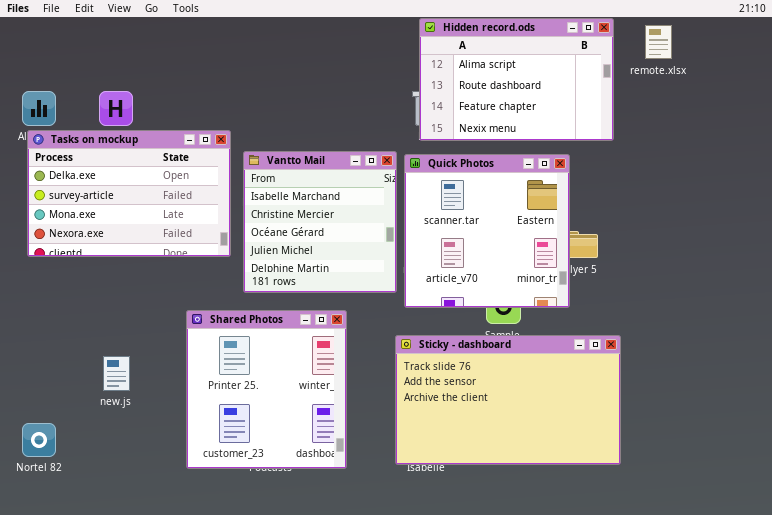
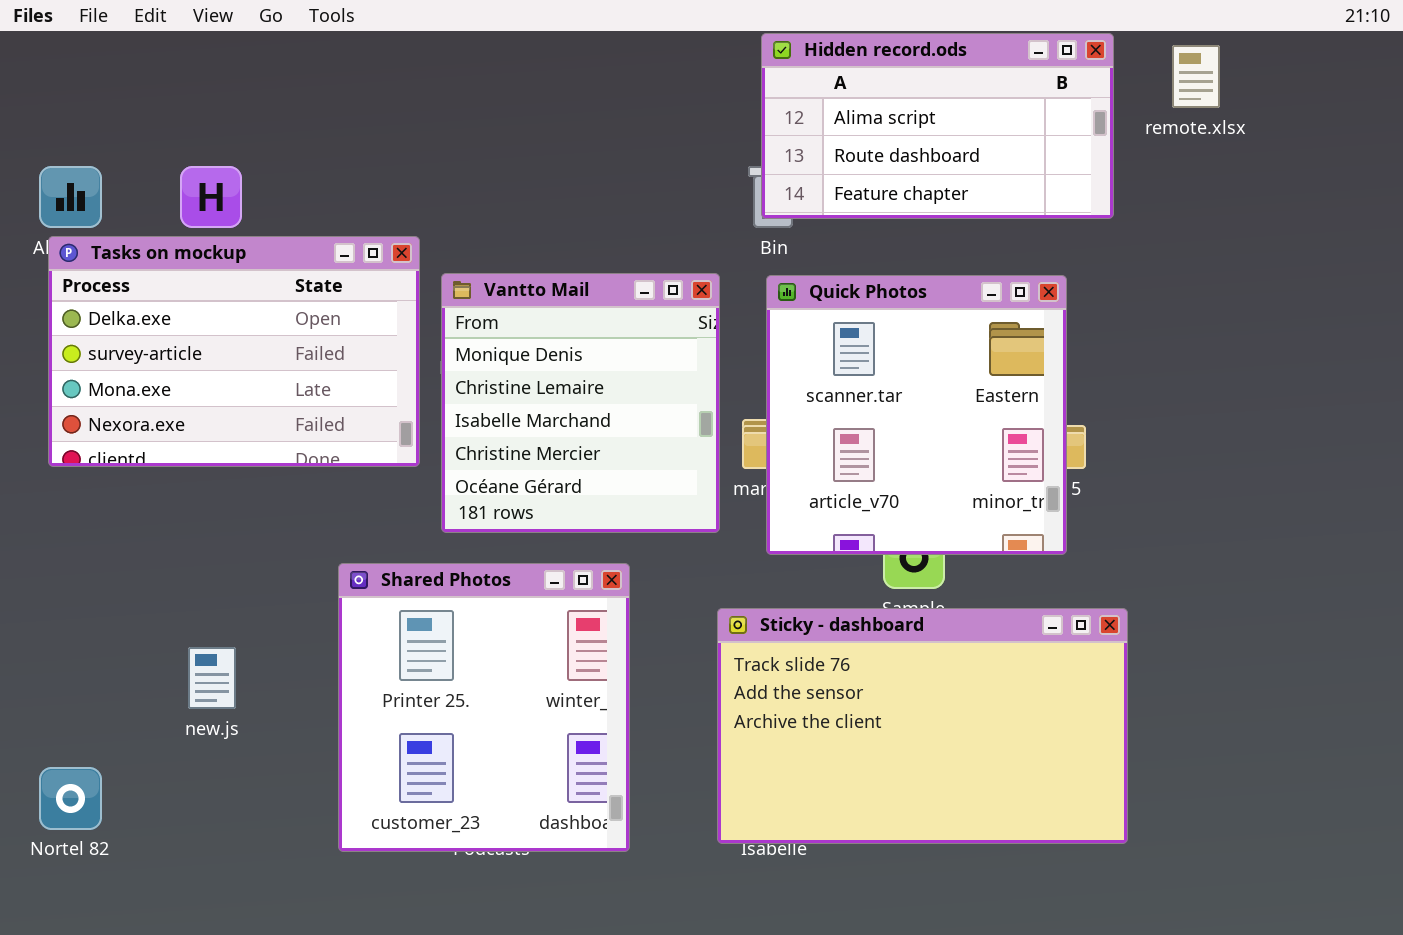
Hidden record.ods: [419,18,614,141] -> [761,33,1114,219], resized
Vantto Mail: [243,151,397,293] -> [441,273,720,533], scrolled up 2 rows
Quick Photos: [404,154,570,308] -> [766,275,1067,555], moved

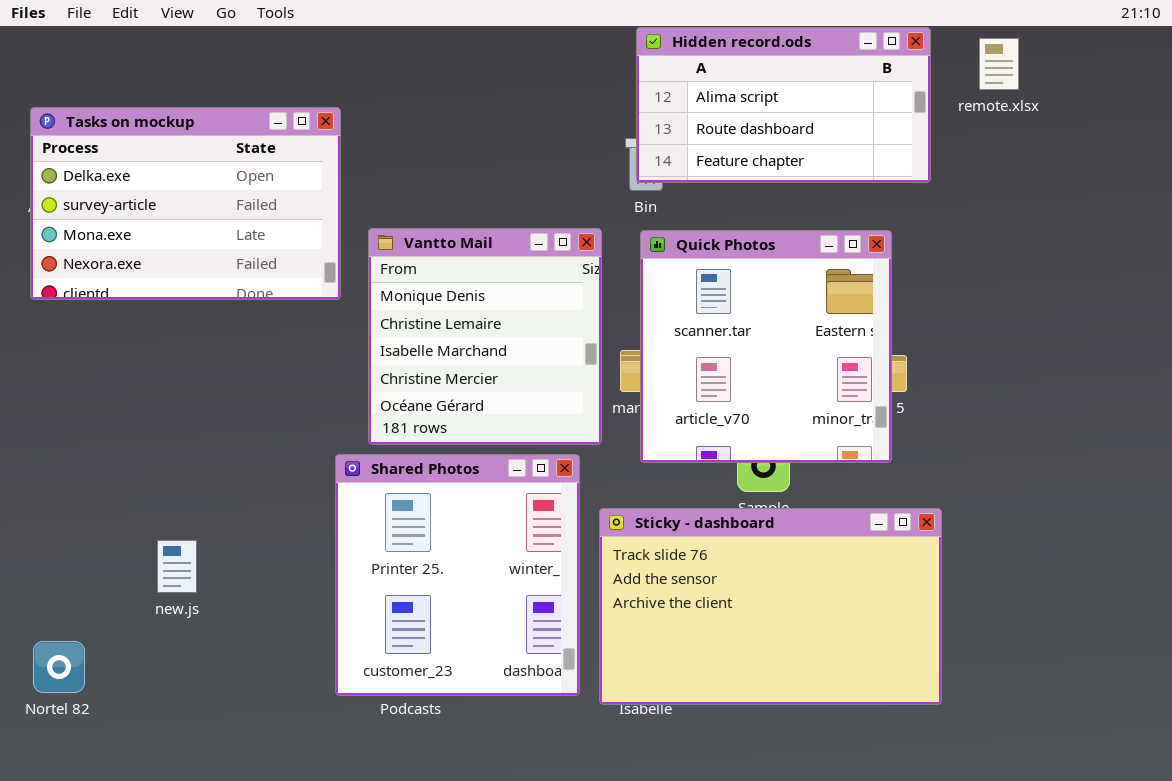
Tasks on mockup: [48,236,420,467] -> [30,107,341,300], moved
Shared Photos: [338,563,630,852] -> [335,454,580,696], moved

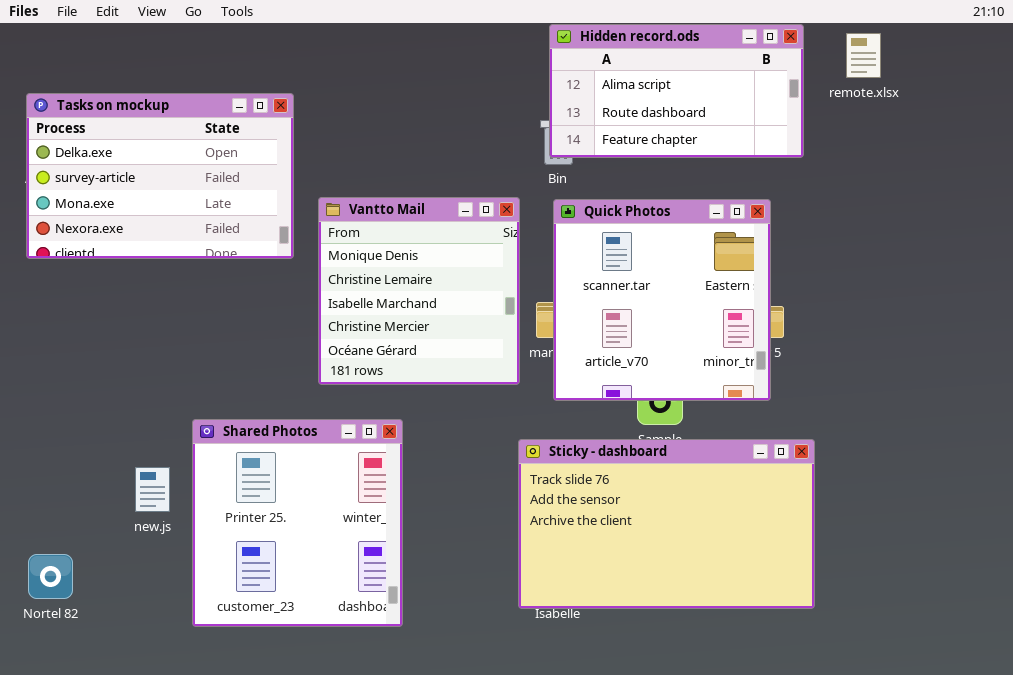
Shared Photos: [335,454,580,696] -> [192,419,403,627], moved

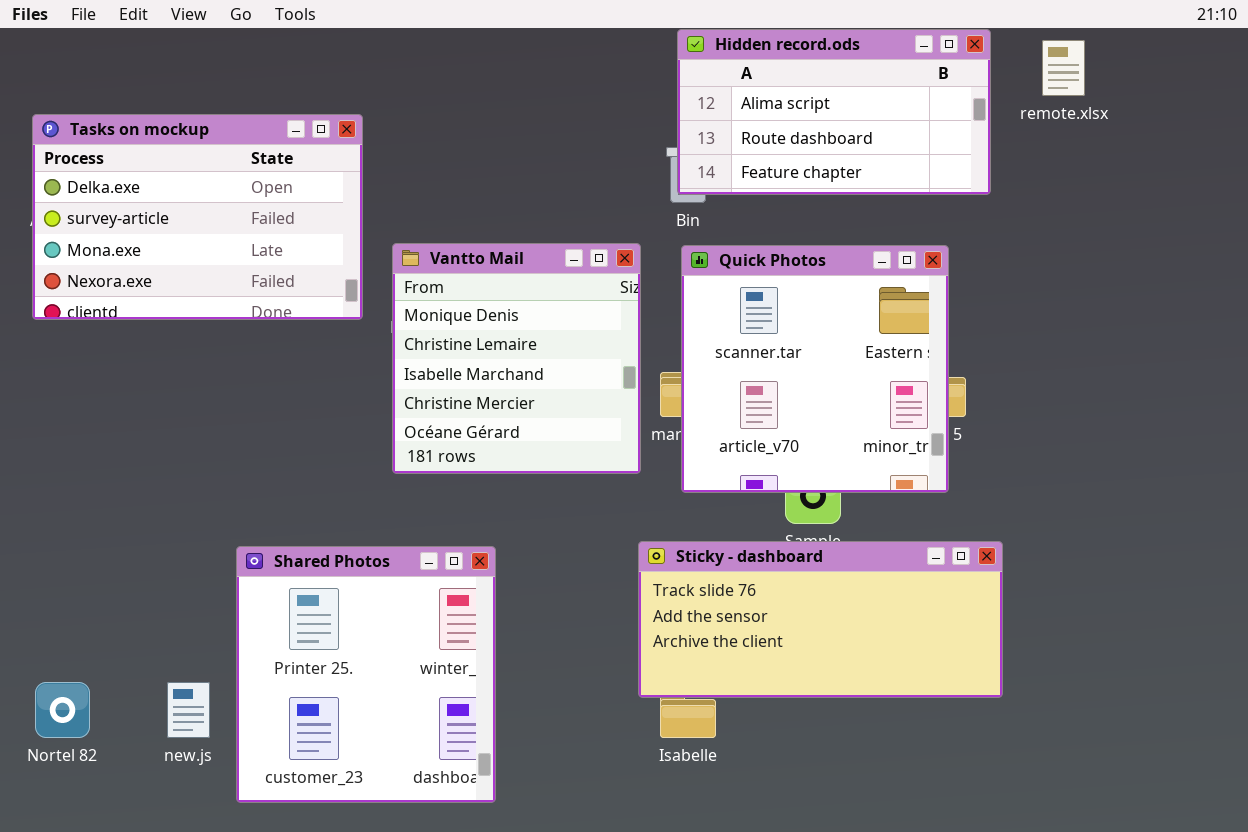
Shared Photos: [192,419,403,627] -> [236,546,496,803], moved
Sticky - dashboard: [518,439,815,609] -> [638,541,1003,698], resized
new.js: [135,467,170,512] -> [167,682,210,738], moved

